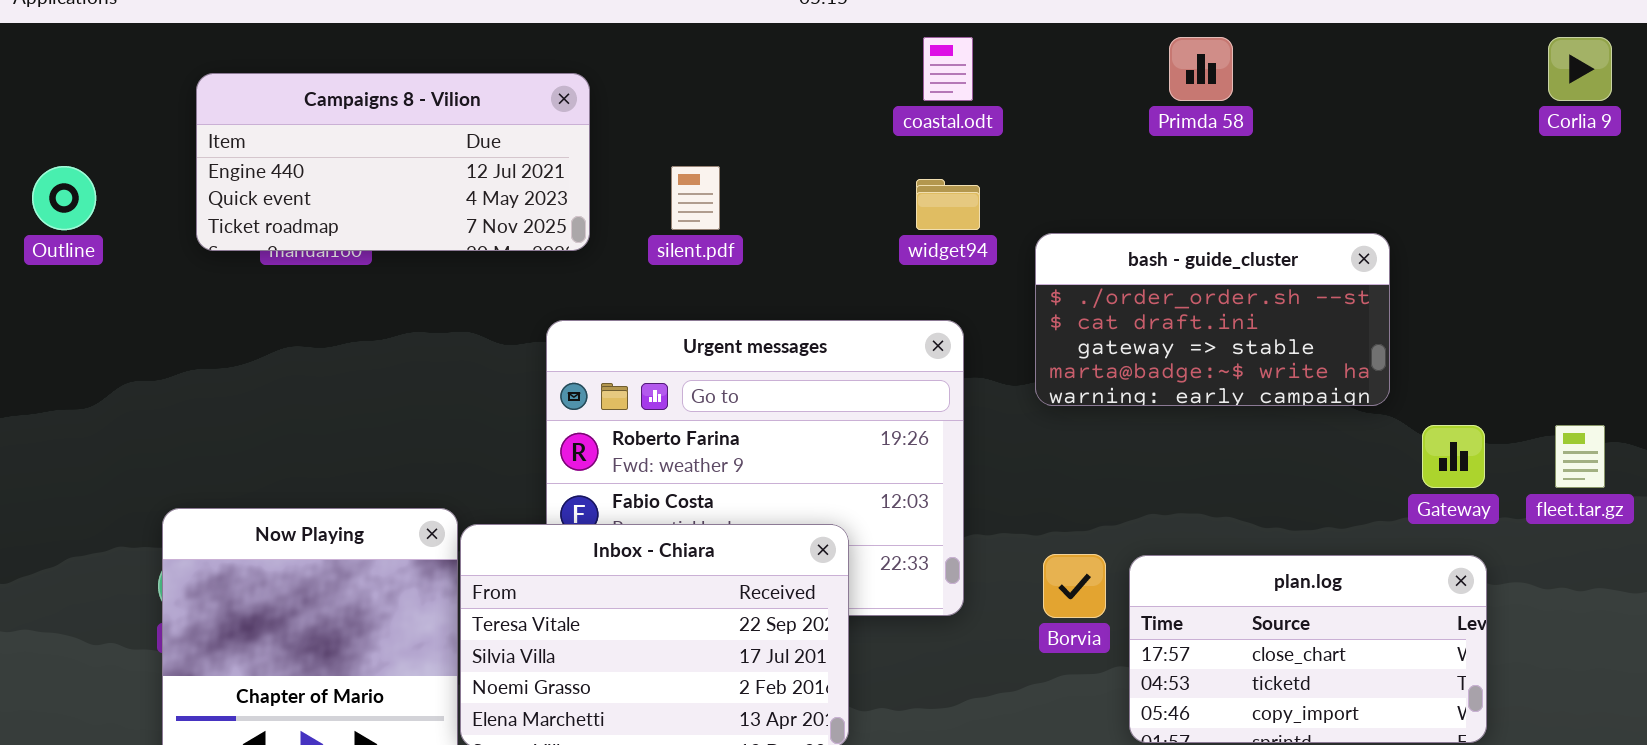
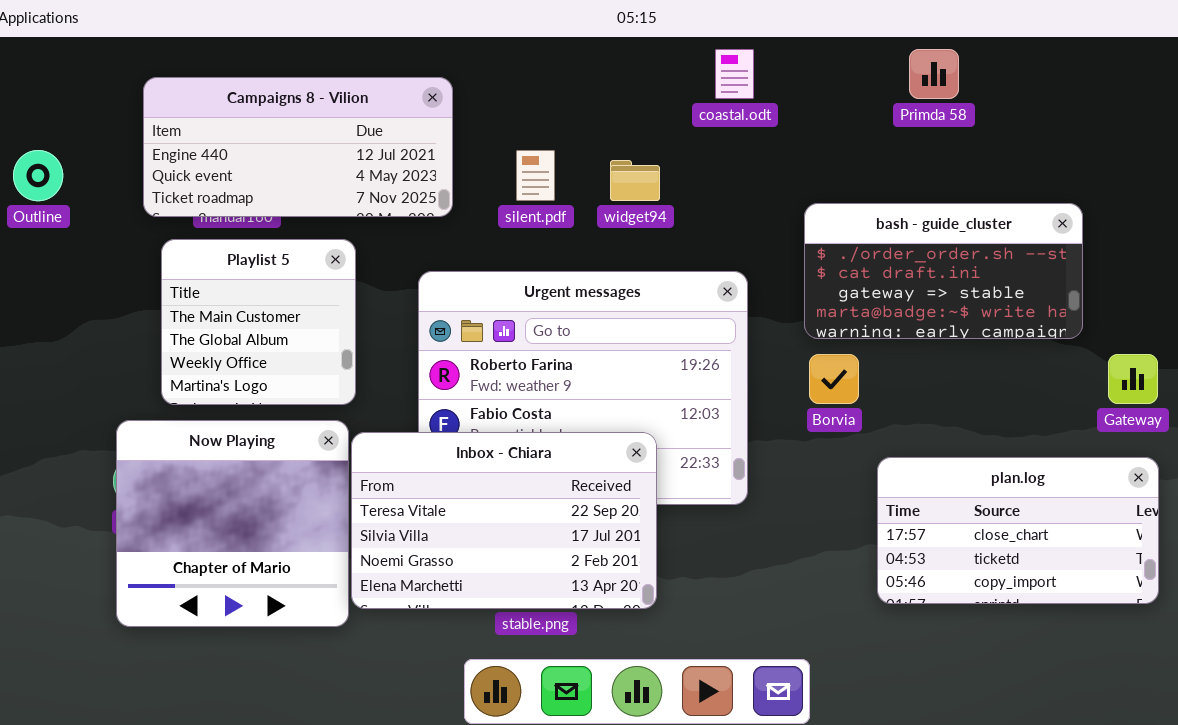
widget94: [916,179,980,230] -> [610,160,660,201], moved
Playlist 5: none -> [161,239,356,405], opened
Borvia: [1043,554,1106,618] -> [809,354,859,404], moved

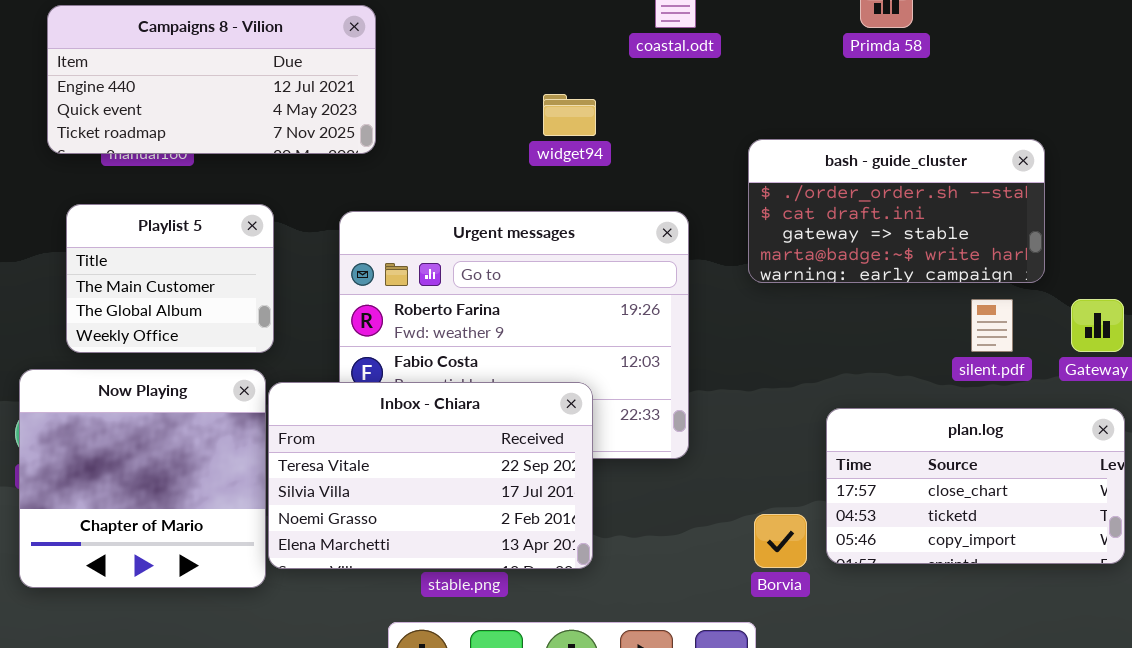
silent.pdf: [516,150,555,201] -> [971,299,1013,352], moved
Playlist 5: [161,239,356,405] -> [66,204,274,353], resized
Borvia: [809,354,859,404] -> [754,514,807,568], moved

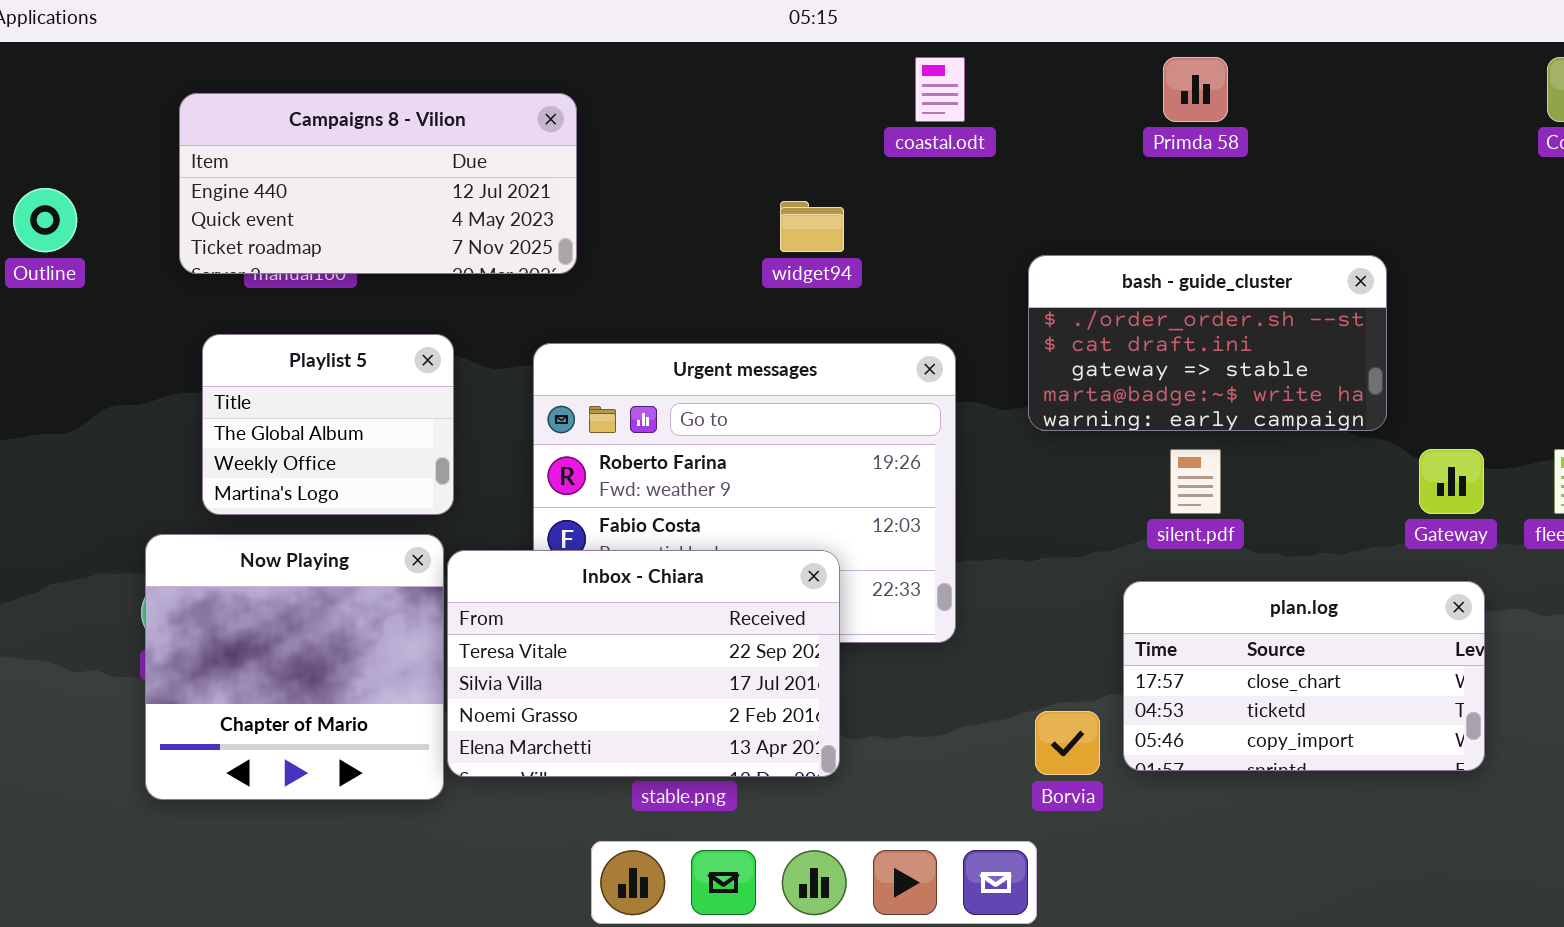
Playlist 5: [66,204,274,353] -> [202,334,454,515], scrolled down 1 row
silent.pdf: [971,299,1013,352] -> [1170,449,1221,514], moved

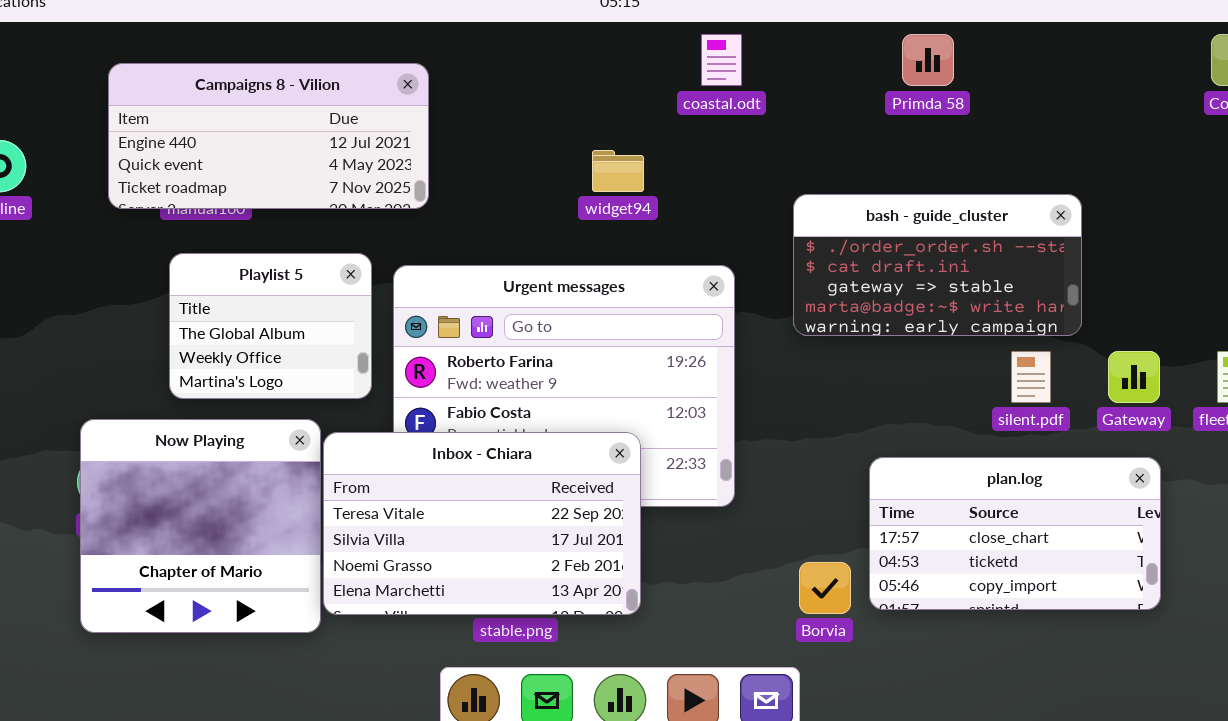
Playlist 5: [202,334,454,515] -> [169,253,372,399], moved
silent.pdf: [1170,449,1221,514] -> [1011,351,1051,403], moved

